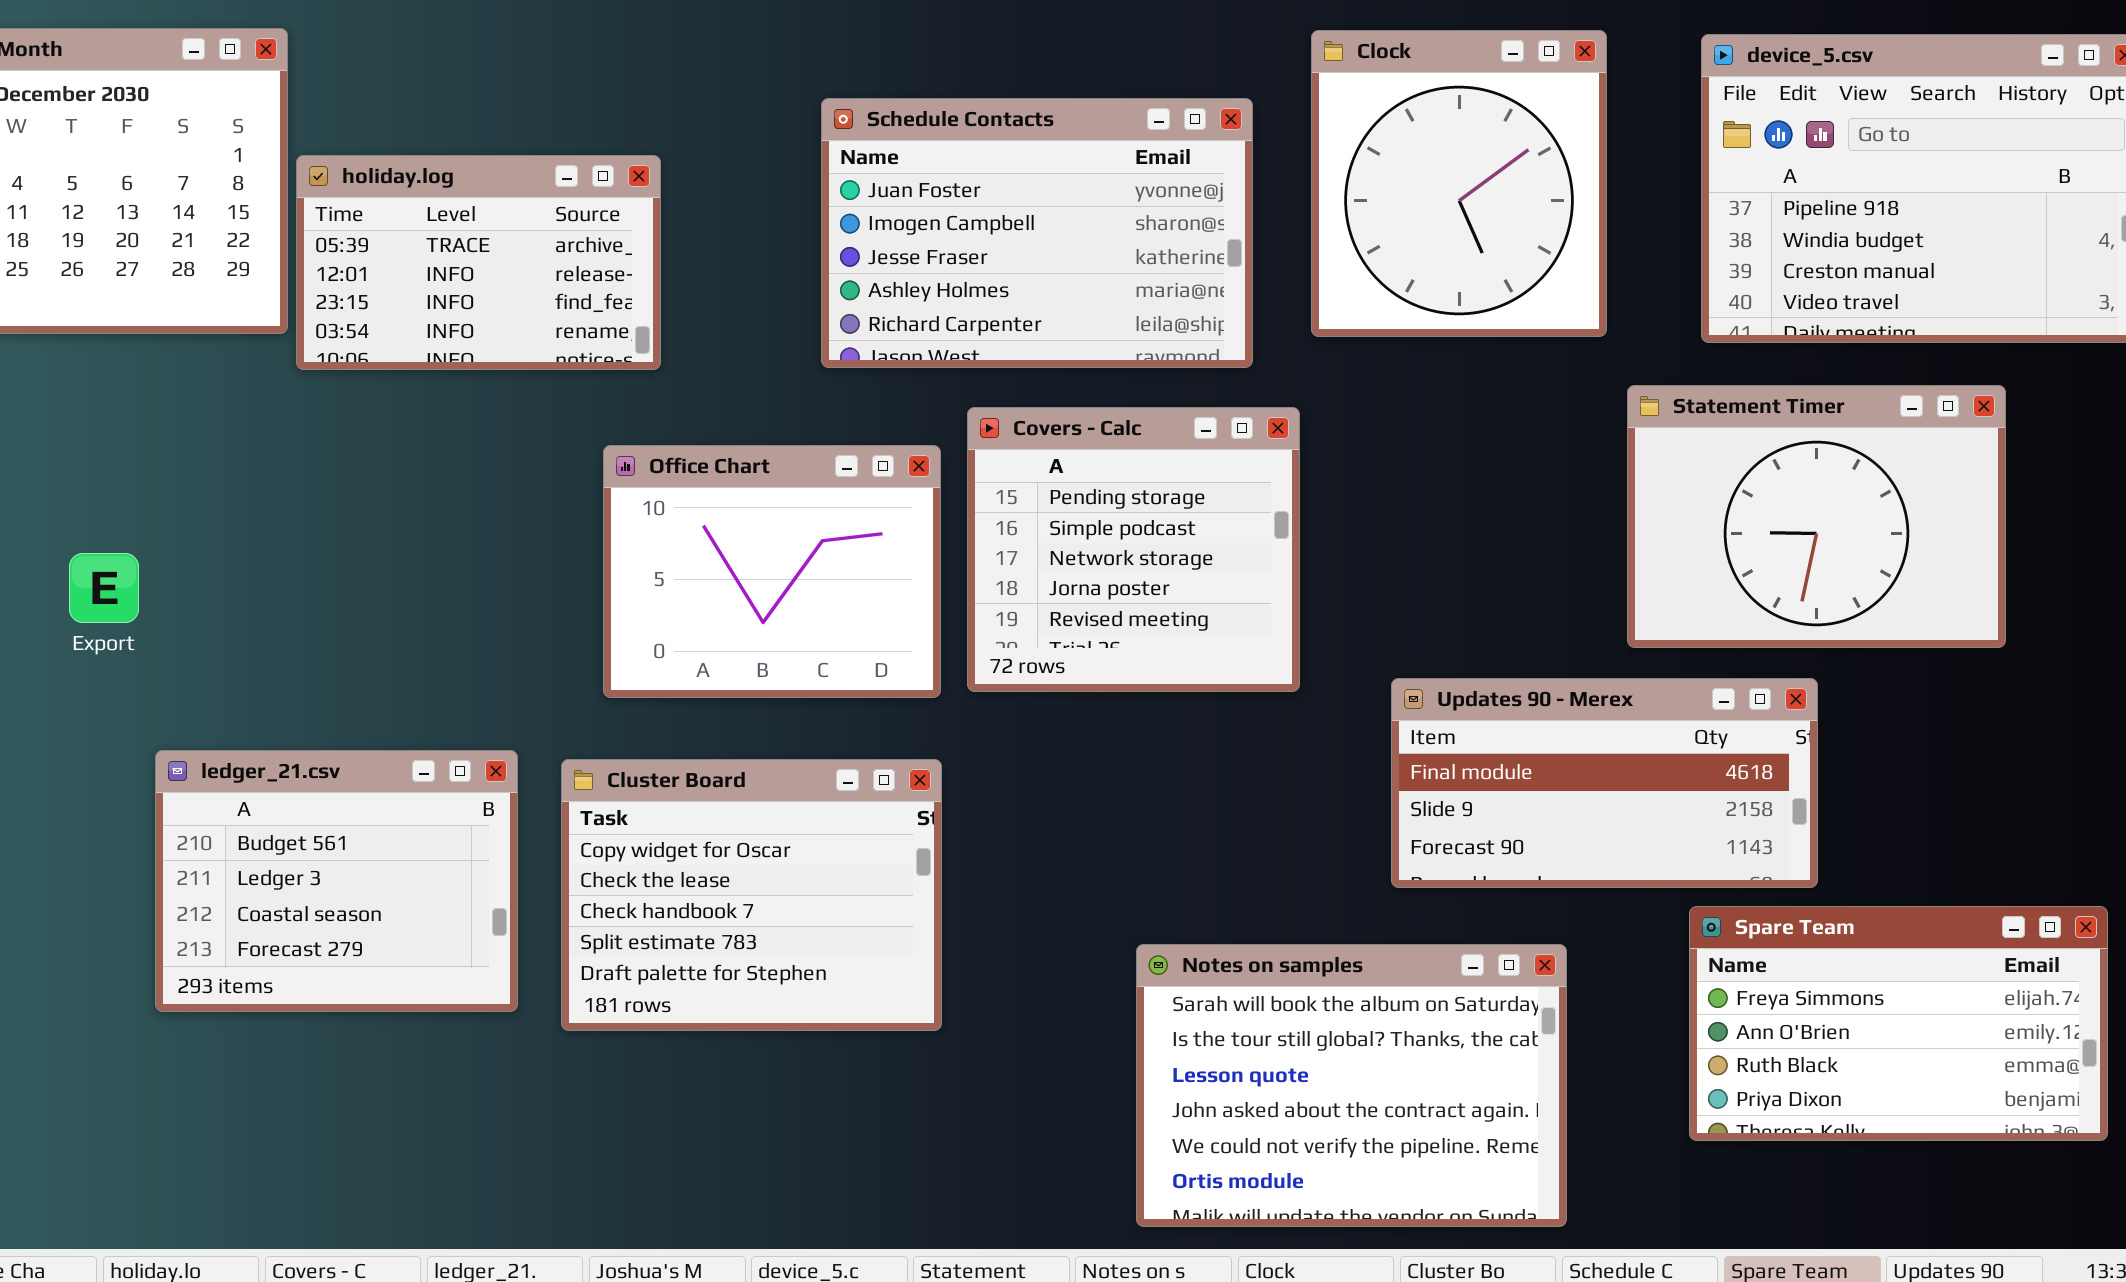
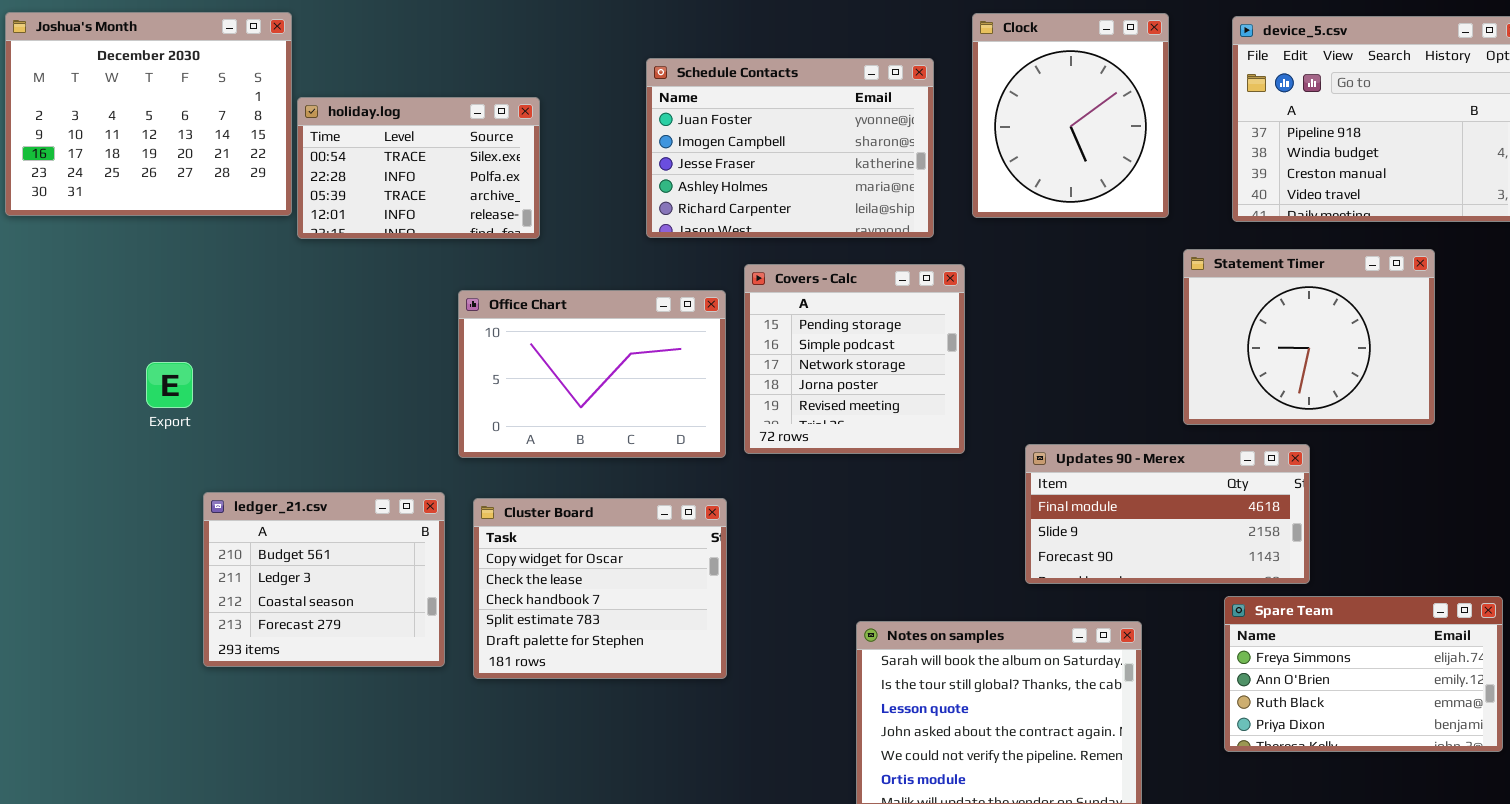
holiday.log: [296,155,661,370] -> [297,97,540,239], scrolled up 2 rows
Office Chart: [603,445,941,698] -> [458,290,726,458], resized

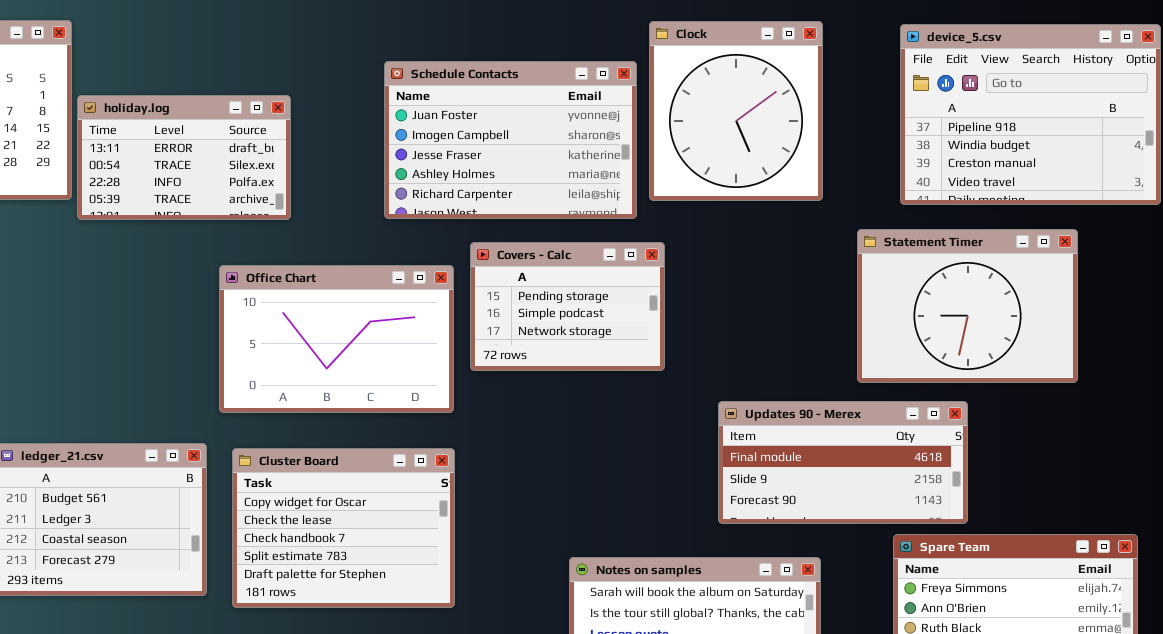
Clock: [972,13,1169,218] -> [649,21,823,201], moved
holiday.log: [297,97,540,239] -> [77,95,291,220], scrolled up 1 row
Covers - Calc: [744,264,965,454] -> [470,242,665,371], resized

